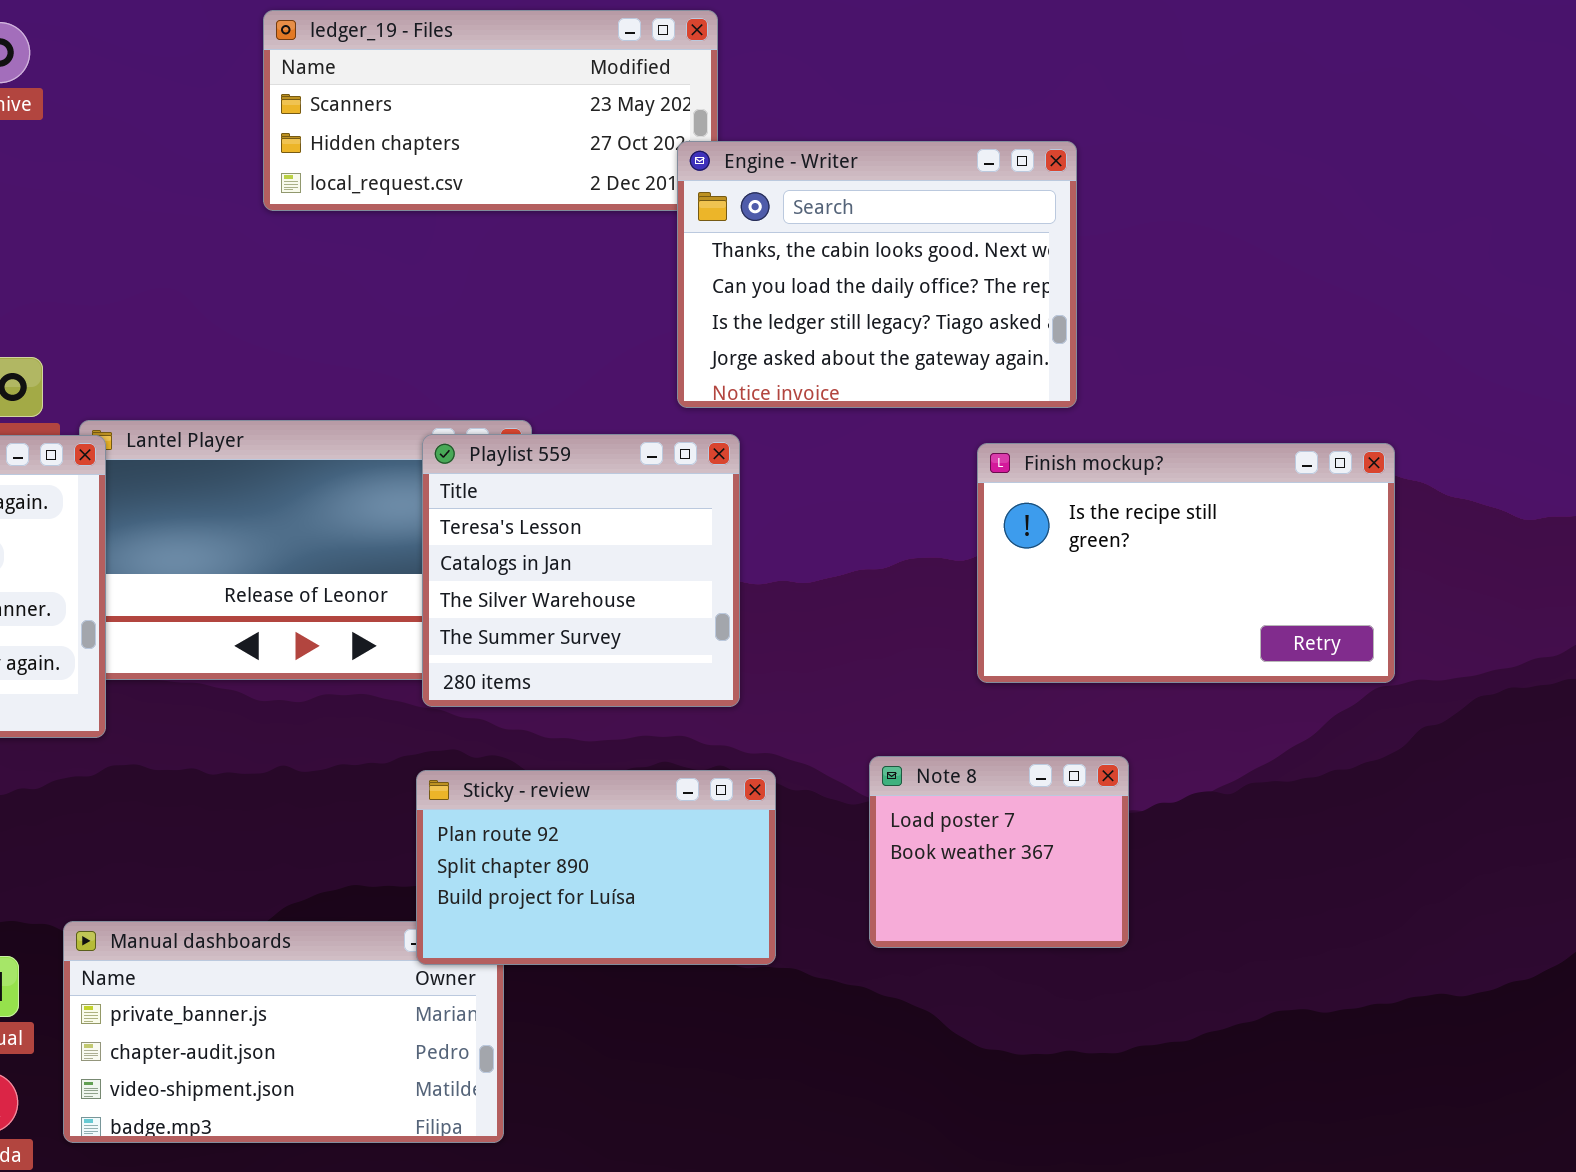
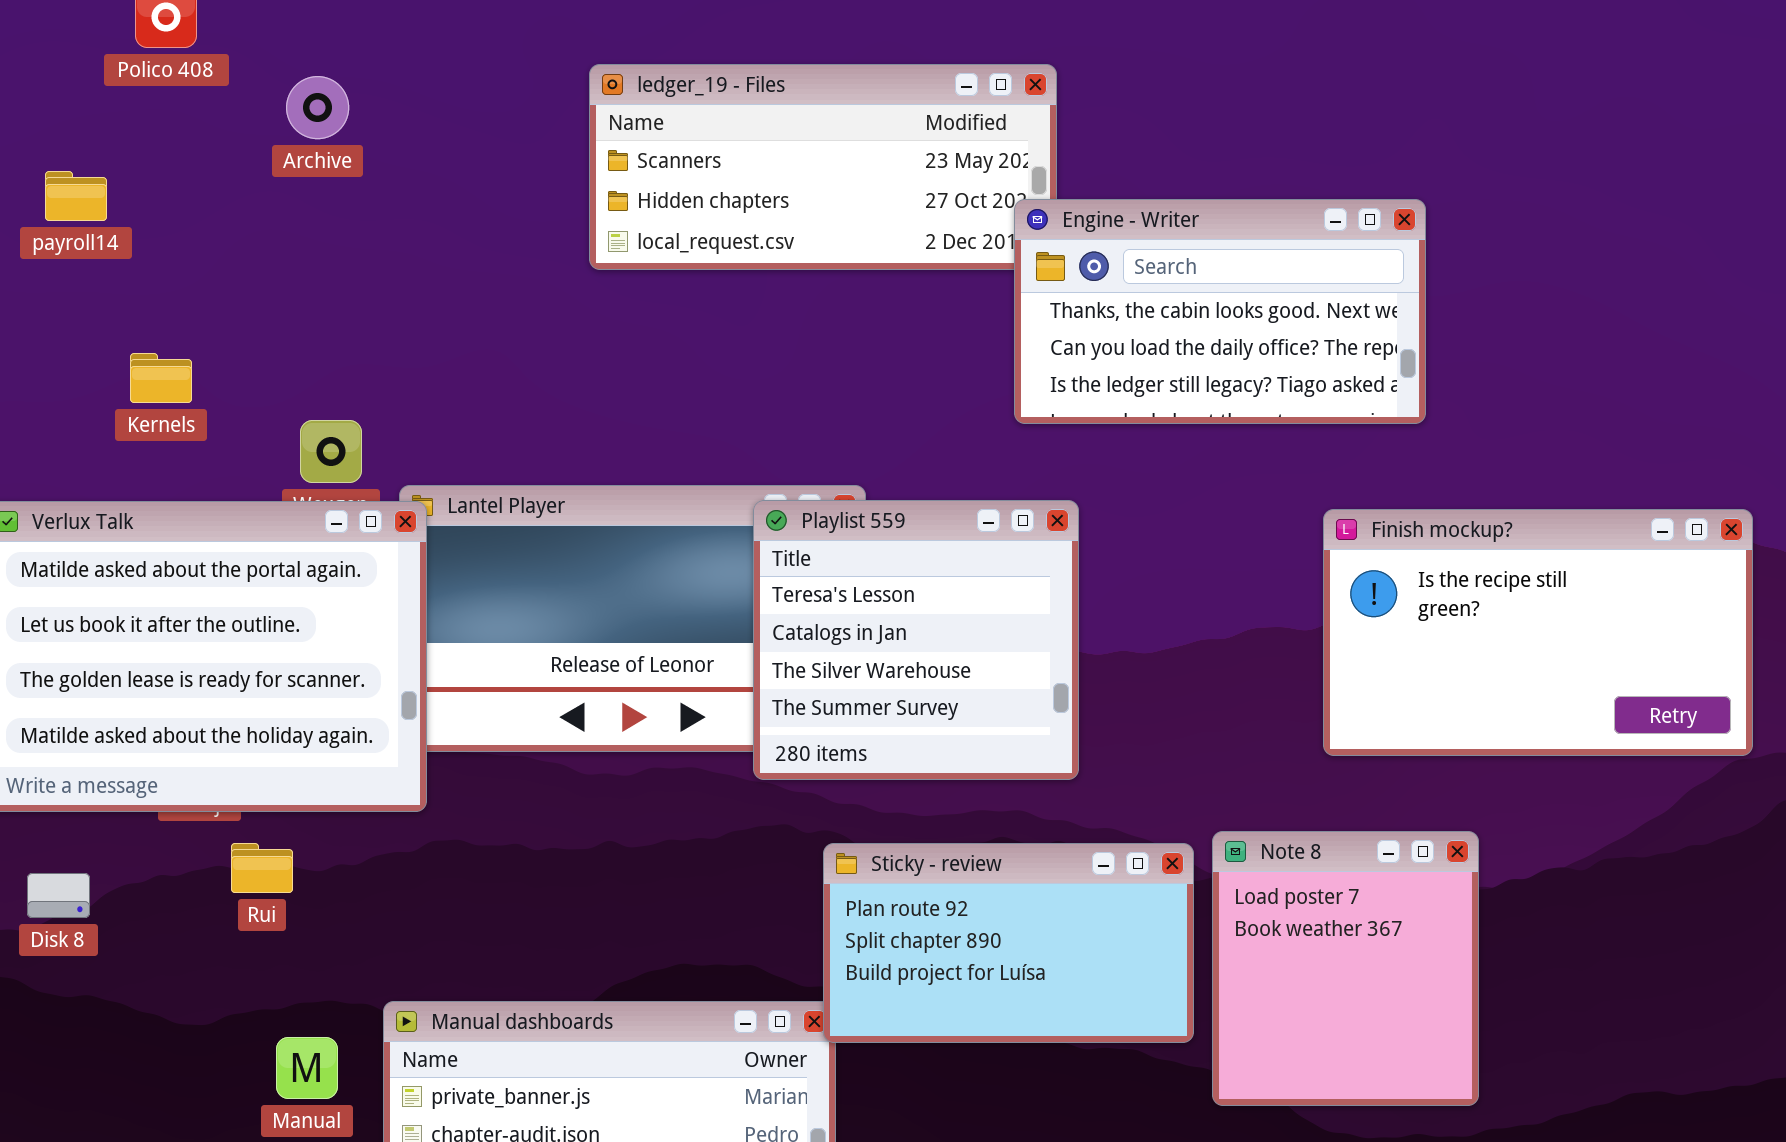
Engine - Writer: [677,141,1077,408] -> [1014,199,1426,424], resized
Note 8: [869,756,1129,948] -> [1212,831,1479,1106], resized
Sticky - review: [416,770,776,965] -> [823,843,1194,1043], moved

